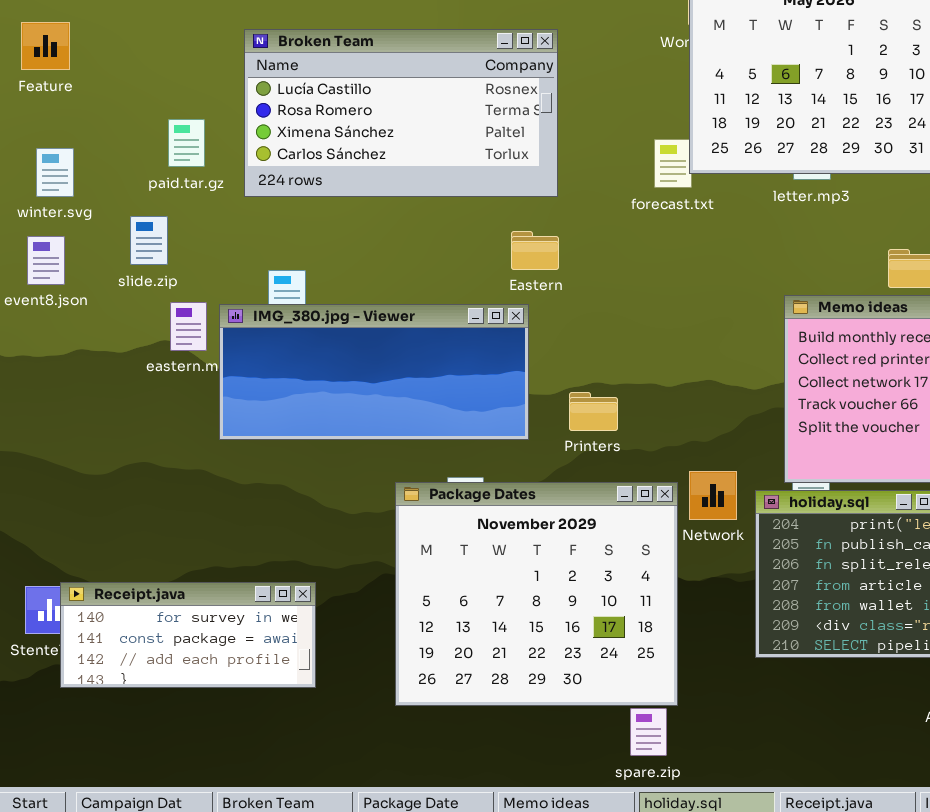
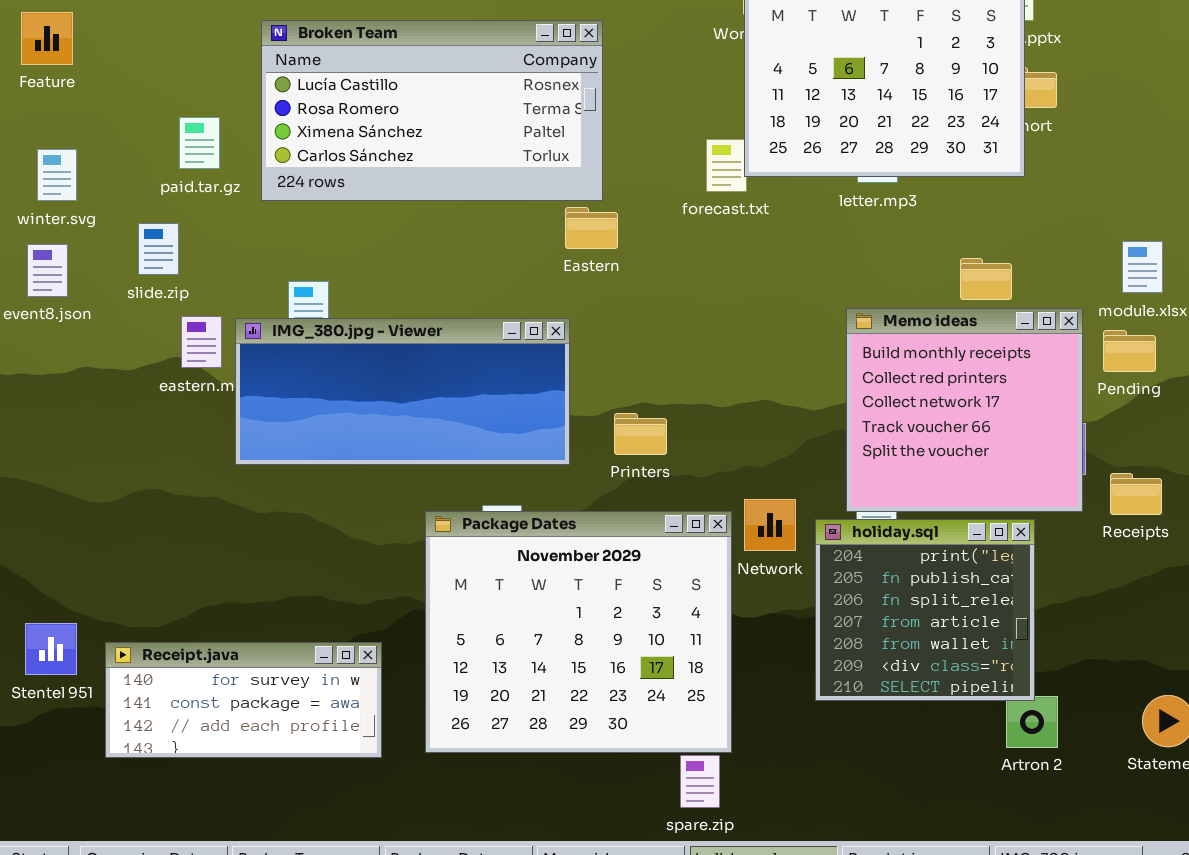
Eastern: [511,231,559,270] -> [565,207,618,249], moved
Receipt.java: [60,582,316,688] -> [105,642,382,758], moved

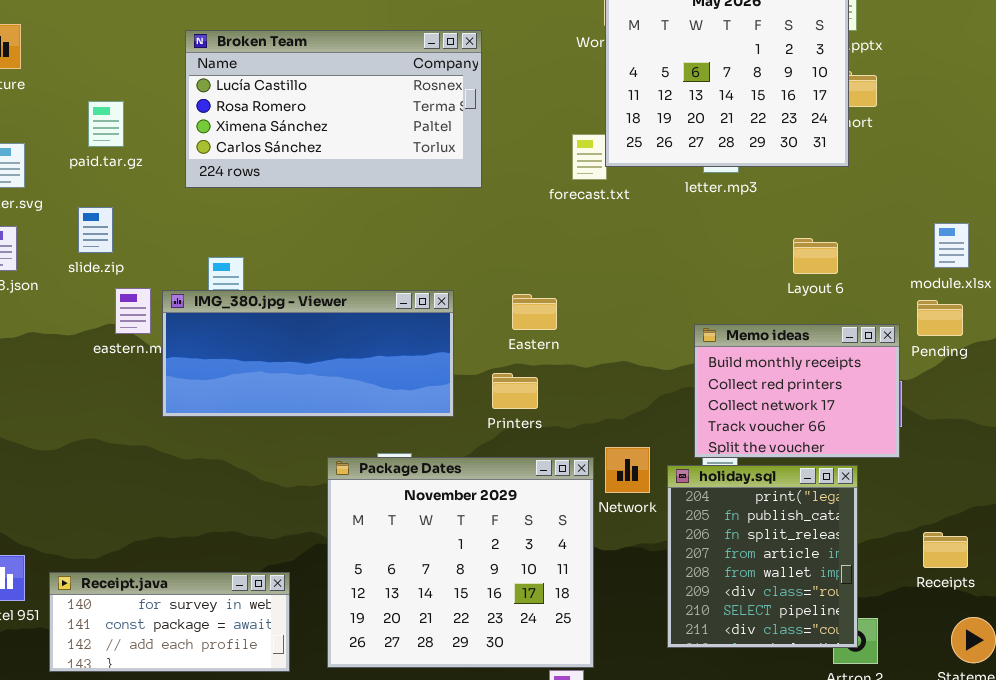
paid.tar.gz: [179,117,220,169] -> [88,101,124,147], moved
Eastern: [565,207,618,249] -> [512,294,557,330], moved
Memo ideas: [846,308,1083,512] -> [694,324,900,458], resized
Receipts: [1110,473,1162,515] -> [923,532,968,568], moved
holiday.sql: [815,519,1035,701] -> [667,465,858,648], resized

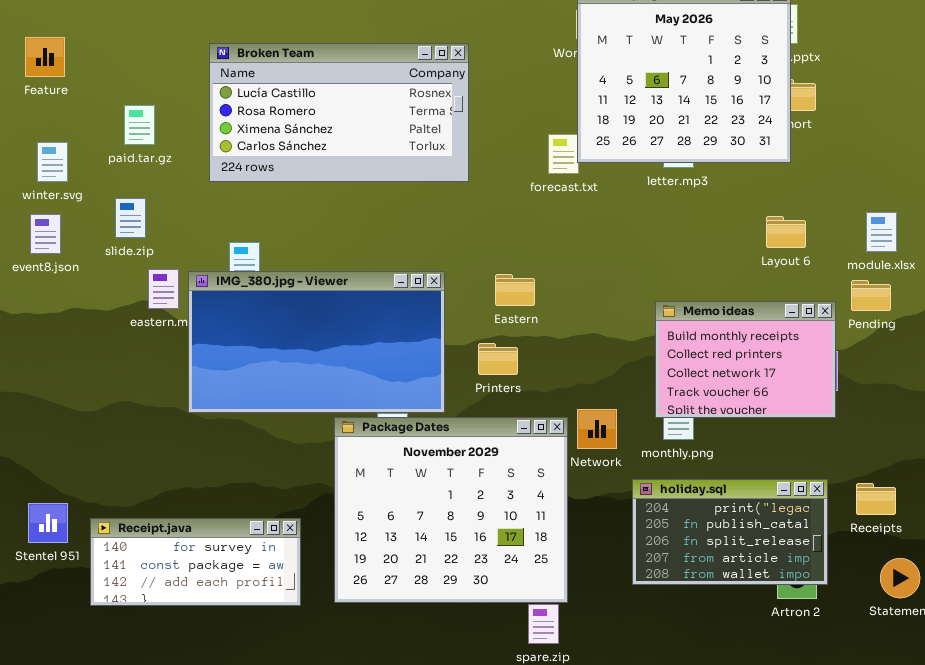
Layout 6: [793,238,838,274] -> [766,216,806,248], moved
IMG_380.jpg - Viewer: [162,290,454,417] -> [188,271,445,413], resized
holiday.sql: [667,465,858,648] -> [632,479,828,585], resized

